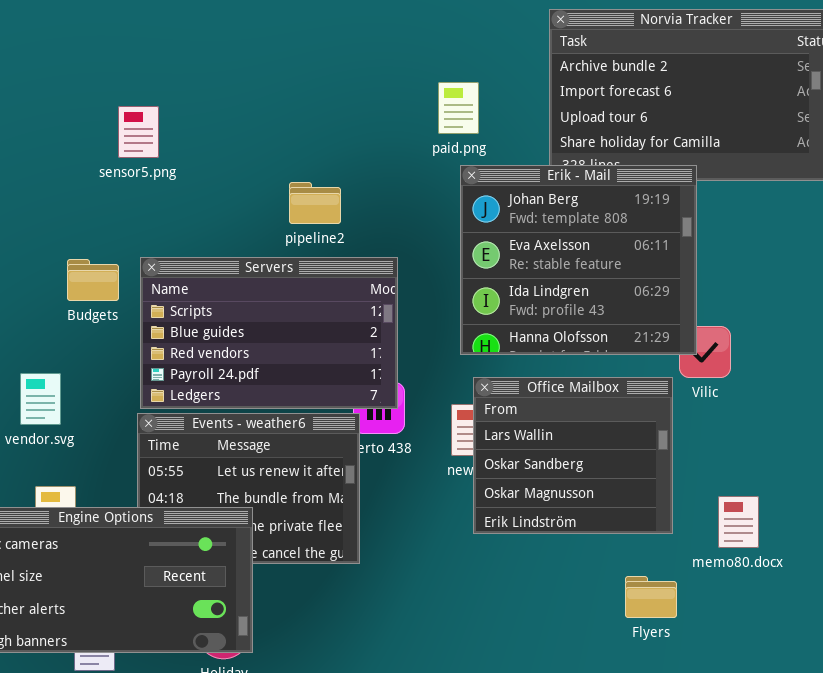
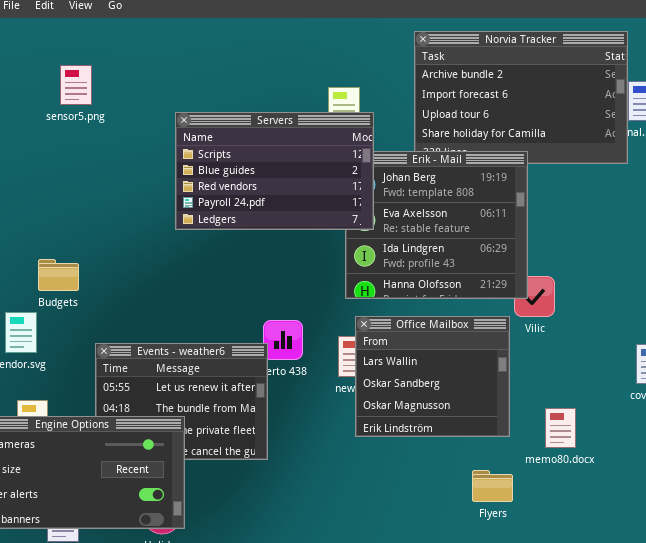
sensor5.png: [118,106,159,158] -> [60,65,92,105], moved
Servers: [140,257,398,409] -> [175,112,374,230], moved
Budgets: [67,259,119,301] -> [38,259,79,291], moved

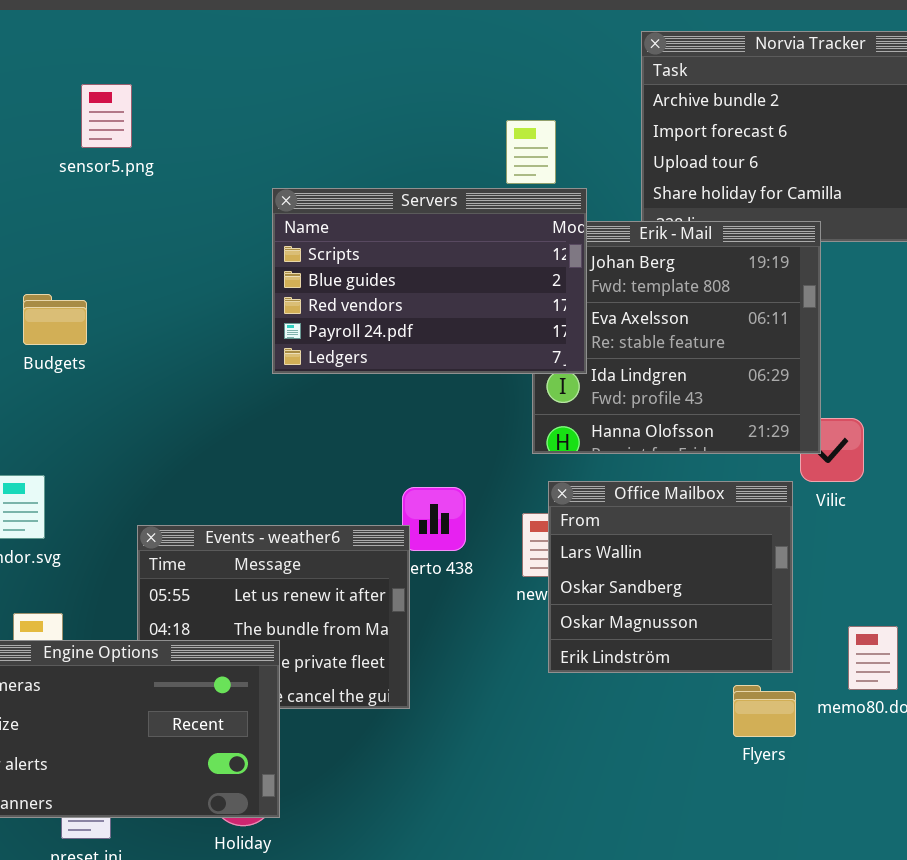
Servers: [175,112,374,230] -> [272,188,587,374], moved
Budgets: [38,259,79,291] -> [23,294,87,345], moved
Flyers: [472,470,513,502] -> [733,685,796,737], moved

